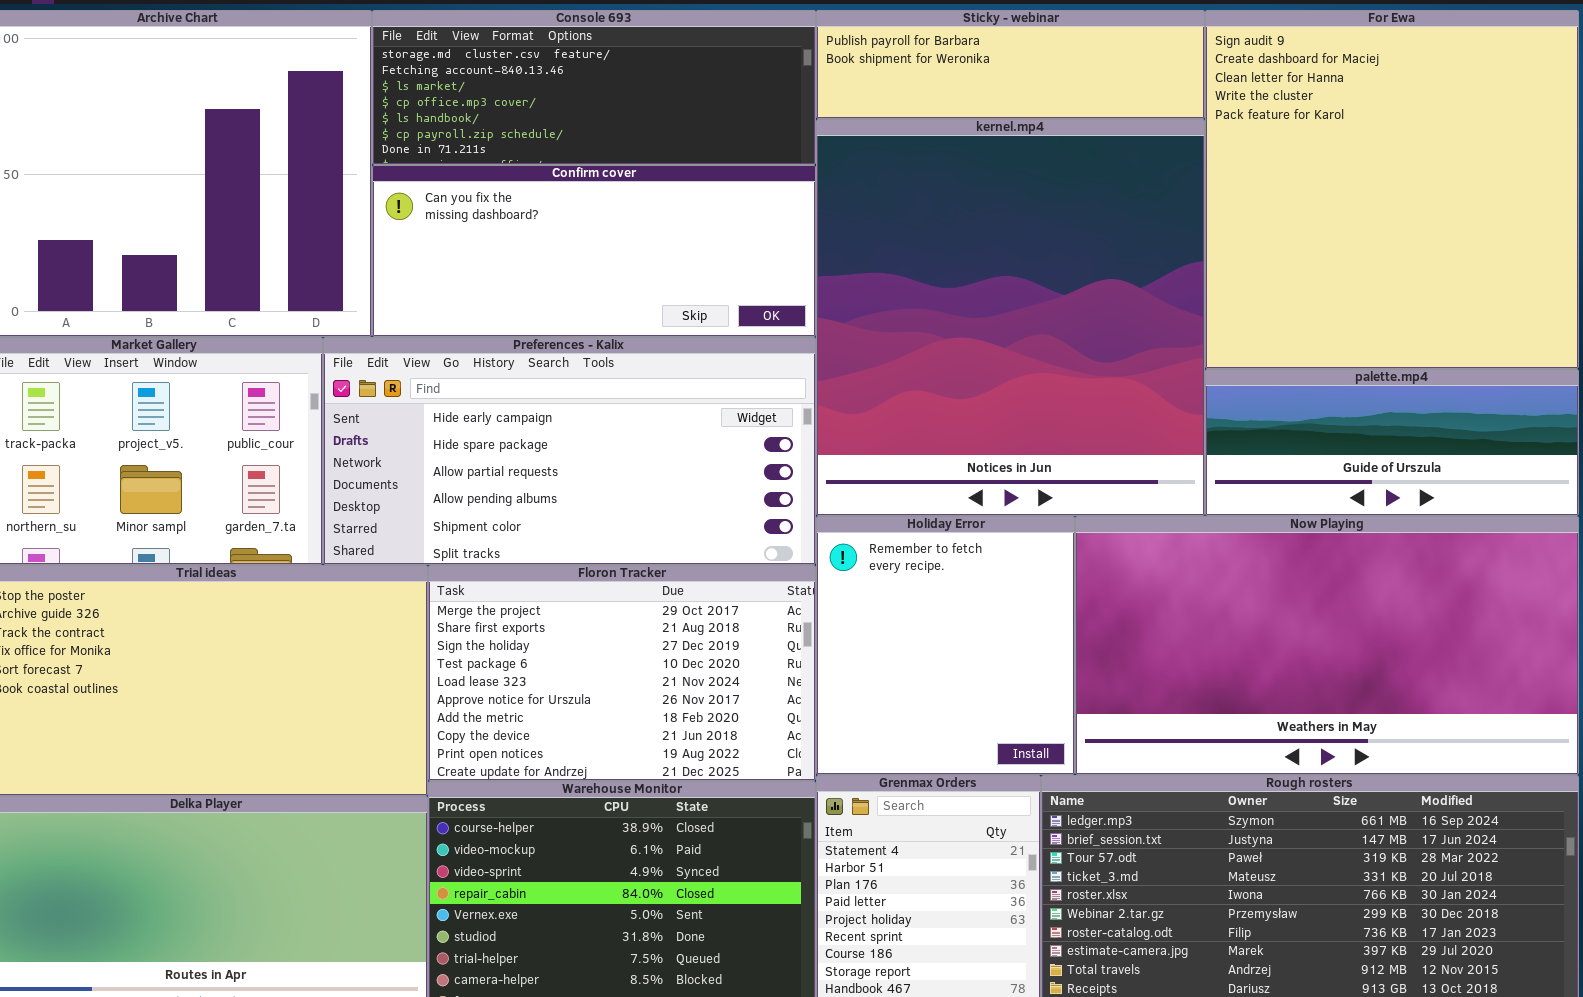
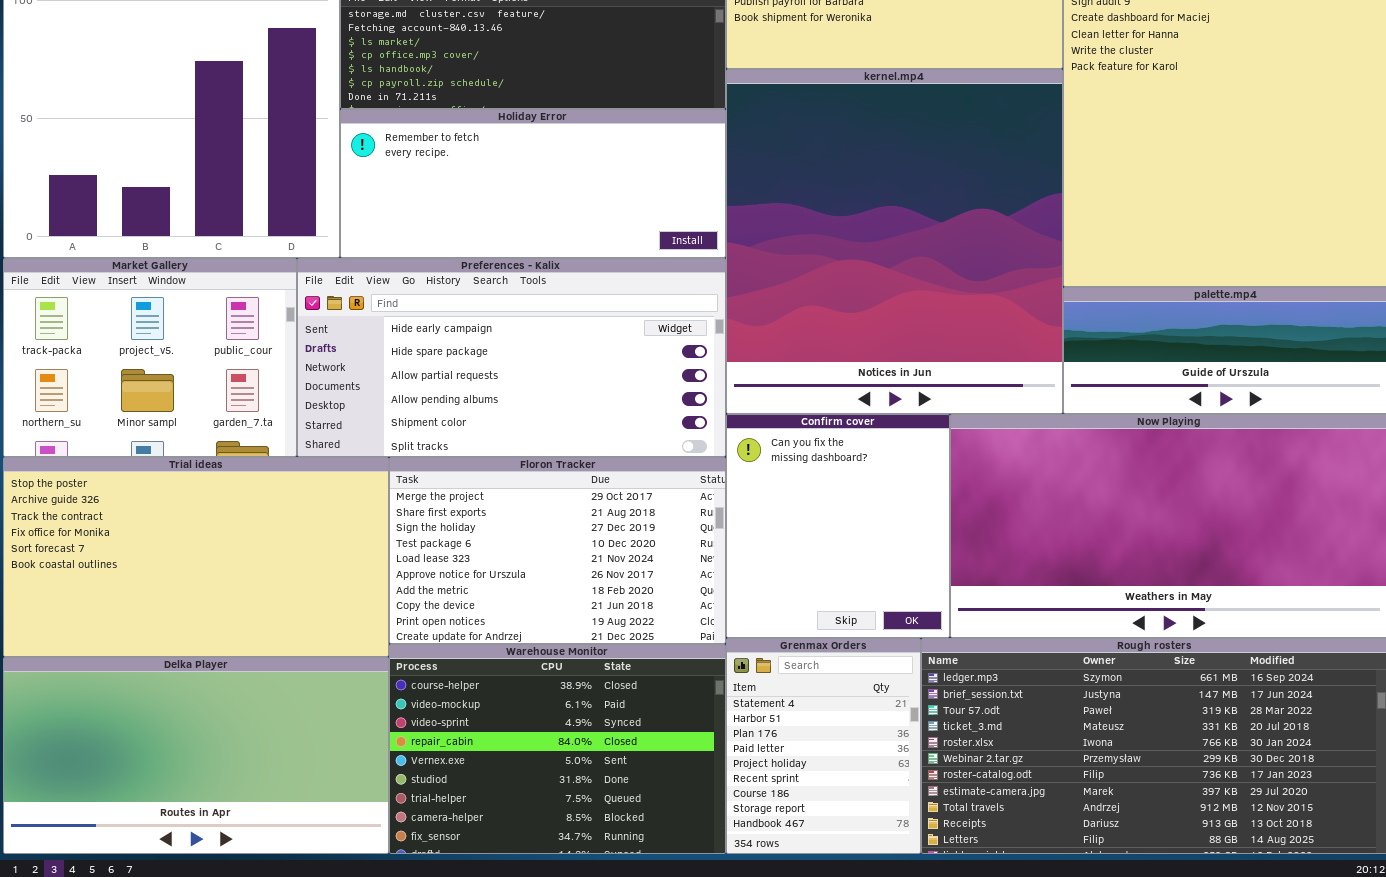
Confirm cover: [372,165,816,337] -> [726,414,950,638], moved, resized
Holiday Error: [816,516,1075,775] -> [340,109,726,258], moved, resized

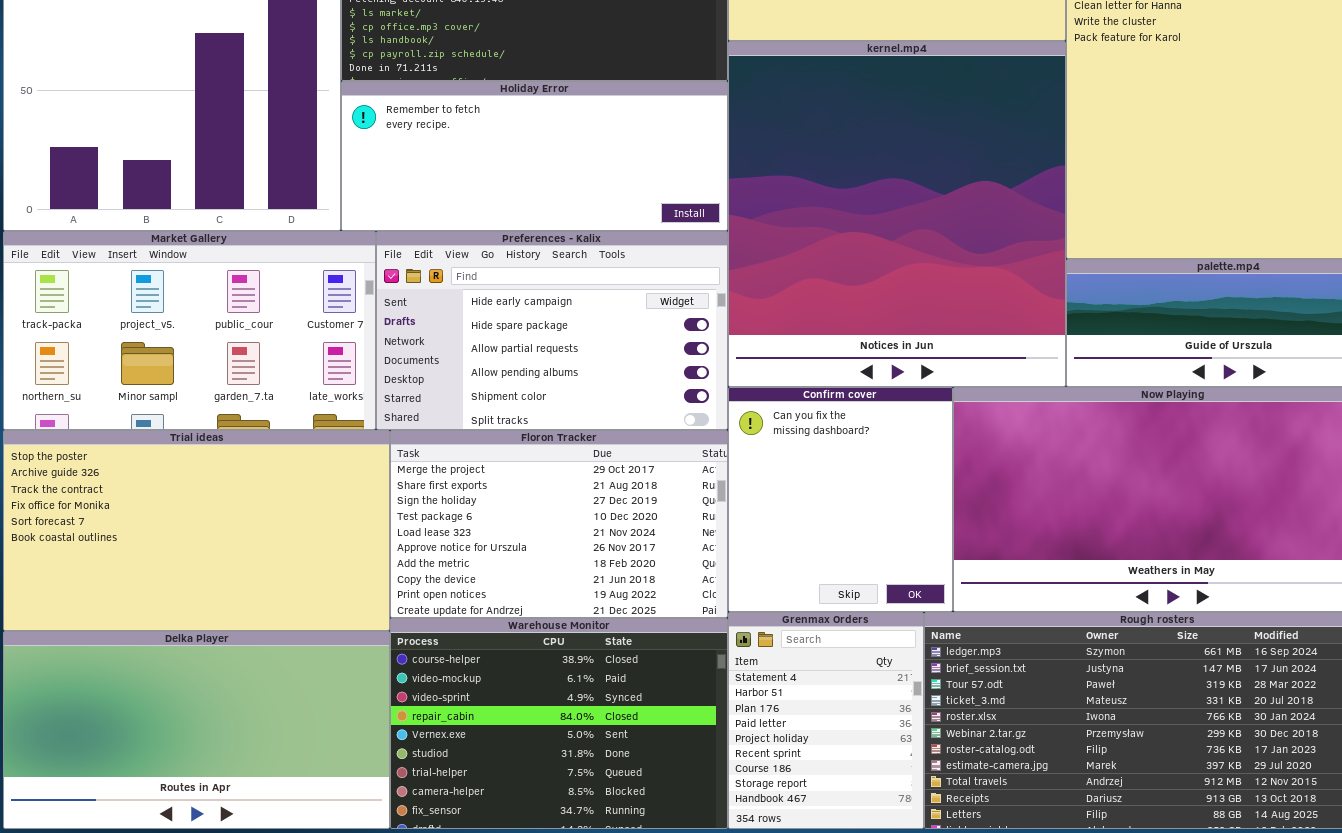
Market Gallery: [3,258,297,457] -> [3,231,376,430], resized
Preferences - Kalix: [297,258,726,457] -> [376,231,728,430], resized

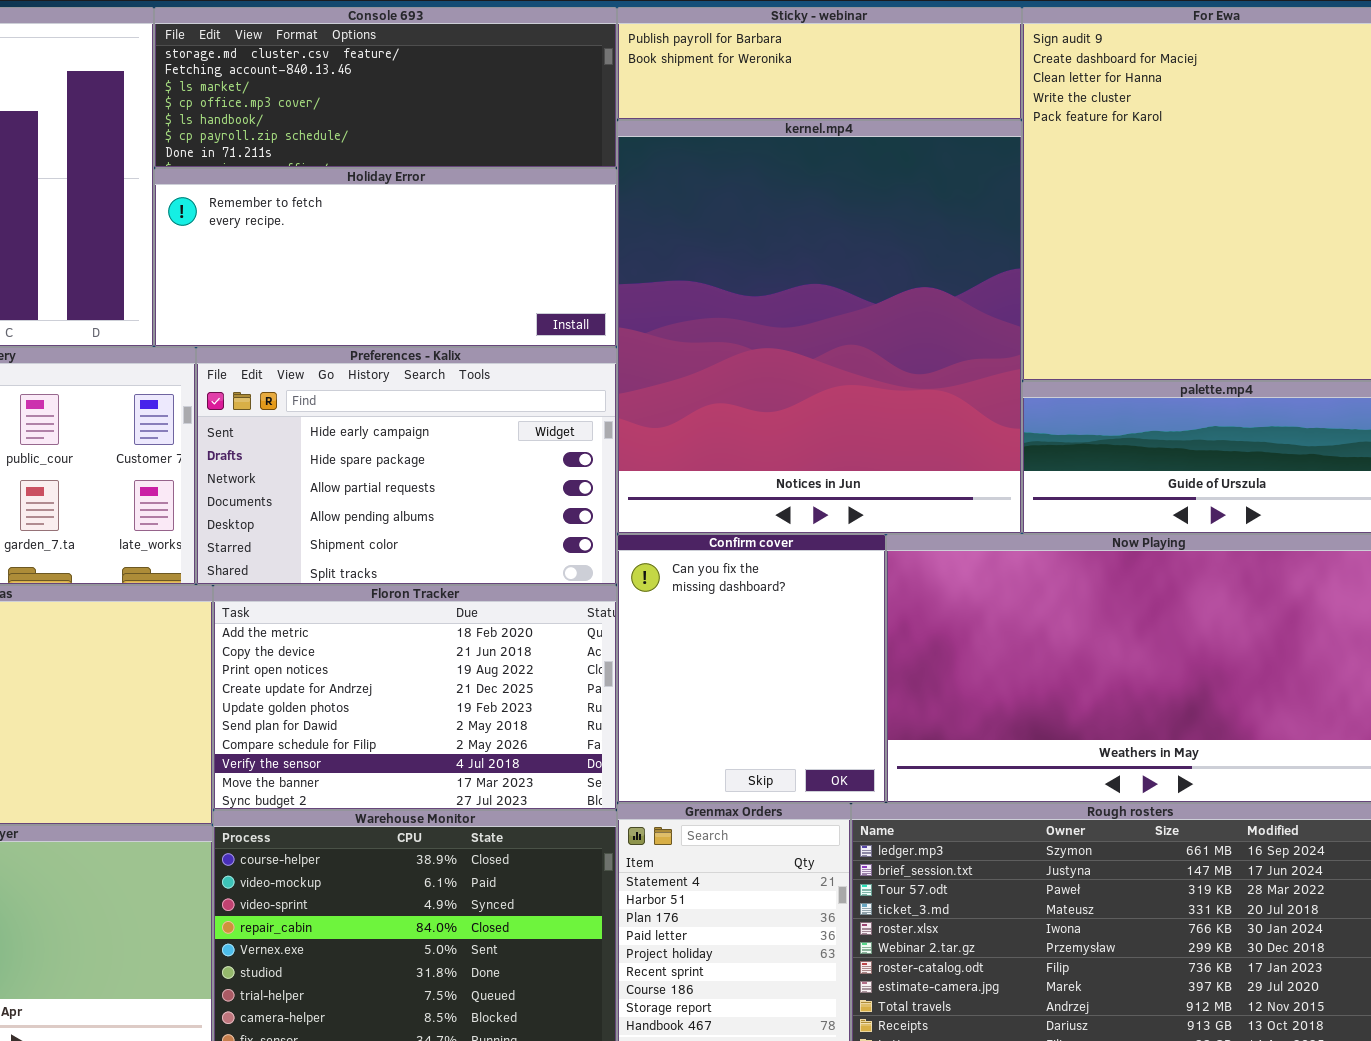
Floron Tracker: [390,430,728,618] -> [213,585,617,810], scrolled down 6 rows

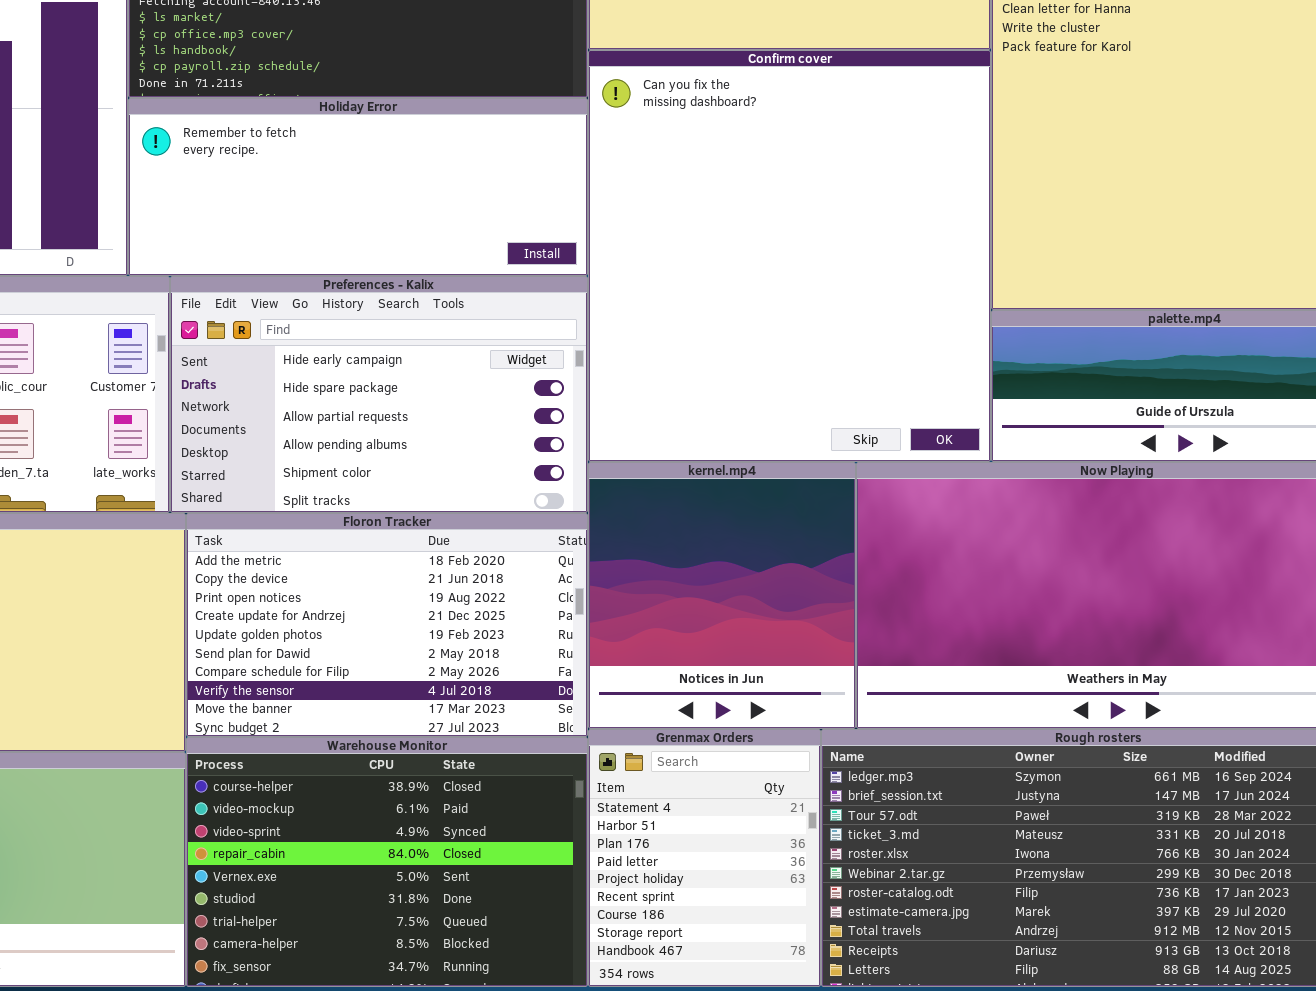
kernel.mp4: [617,120,1022,534] -> [588,462,856,729], moved, resized
Confirm cover: [617,534,886,803] -> [588,50,991,462], moved, resized

